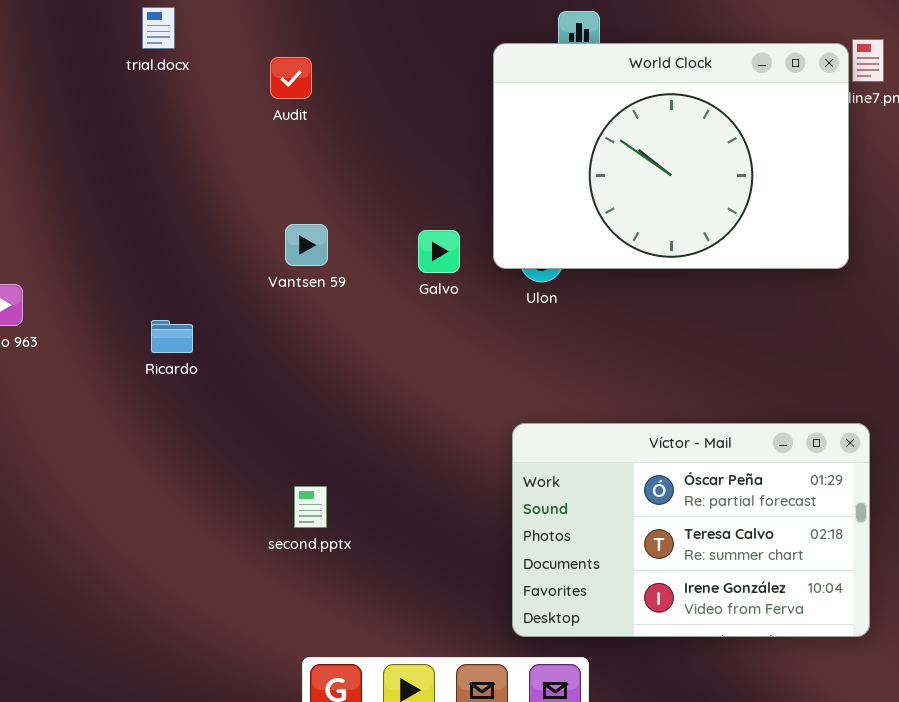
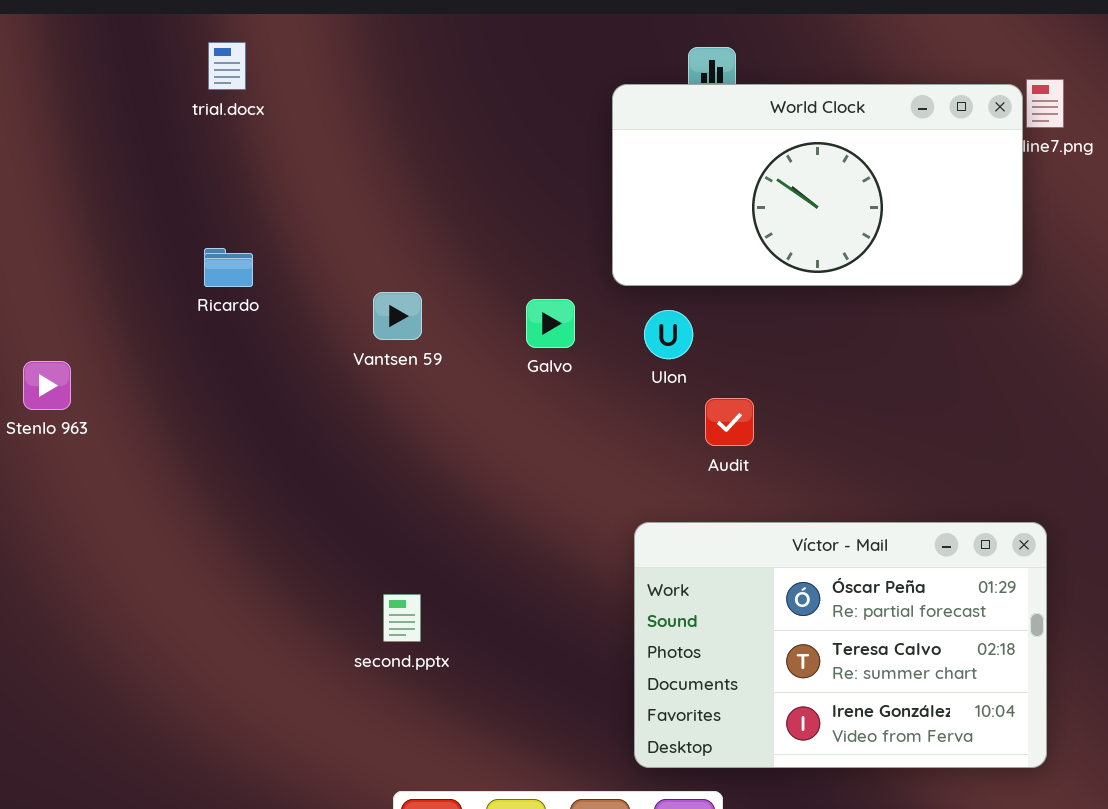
World Clock: [493,43,849,269] -> [612,84,1023,286], resized
Audit: [270,57,312,99] -> [705,398,754,446], moved
Ricardo: [151,320,193,353] -> [204,248,253,287], moved

